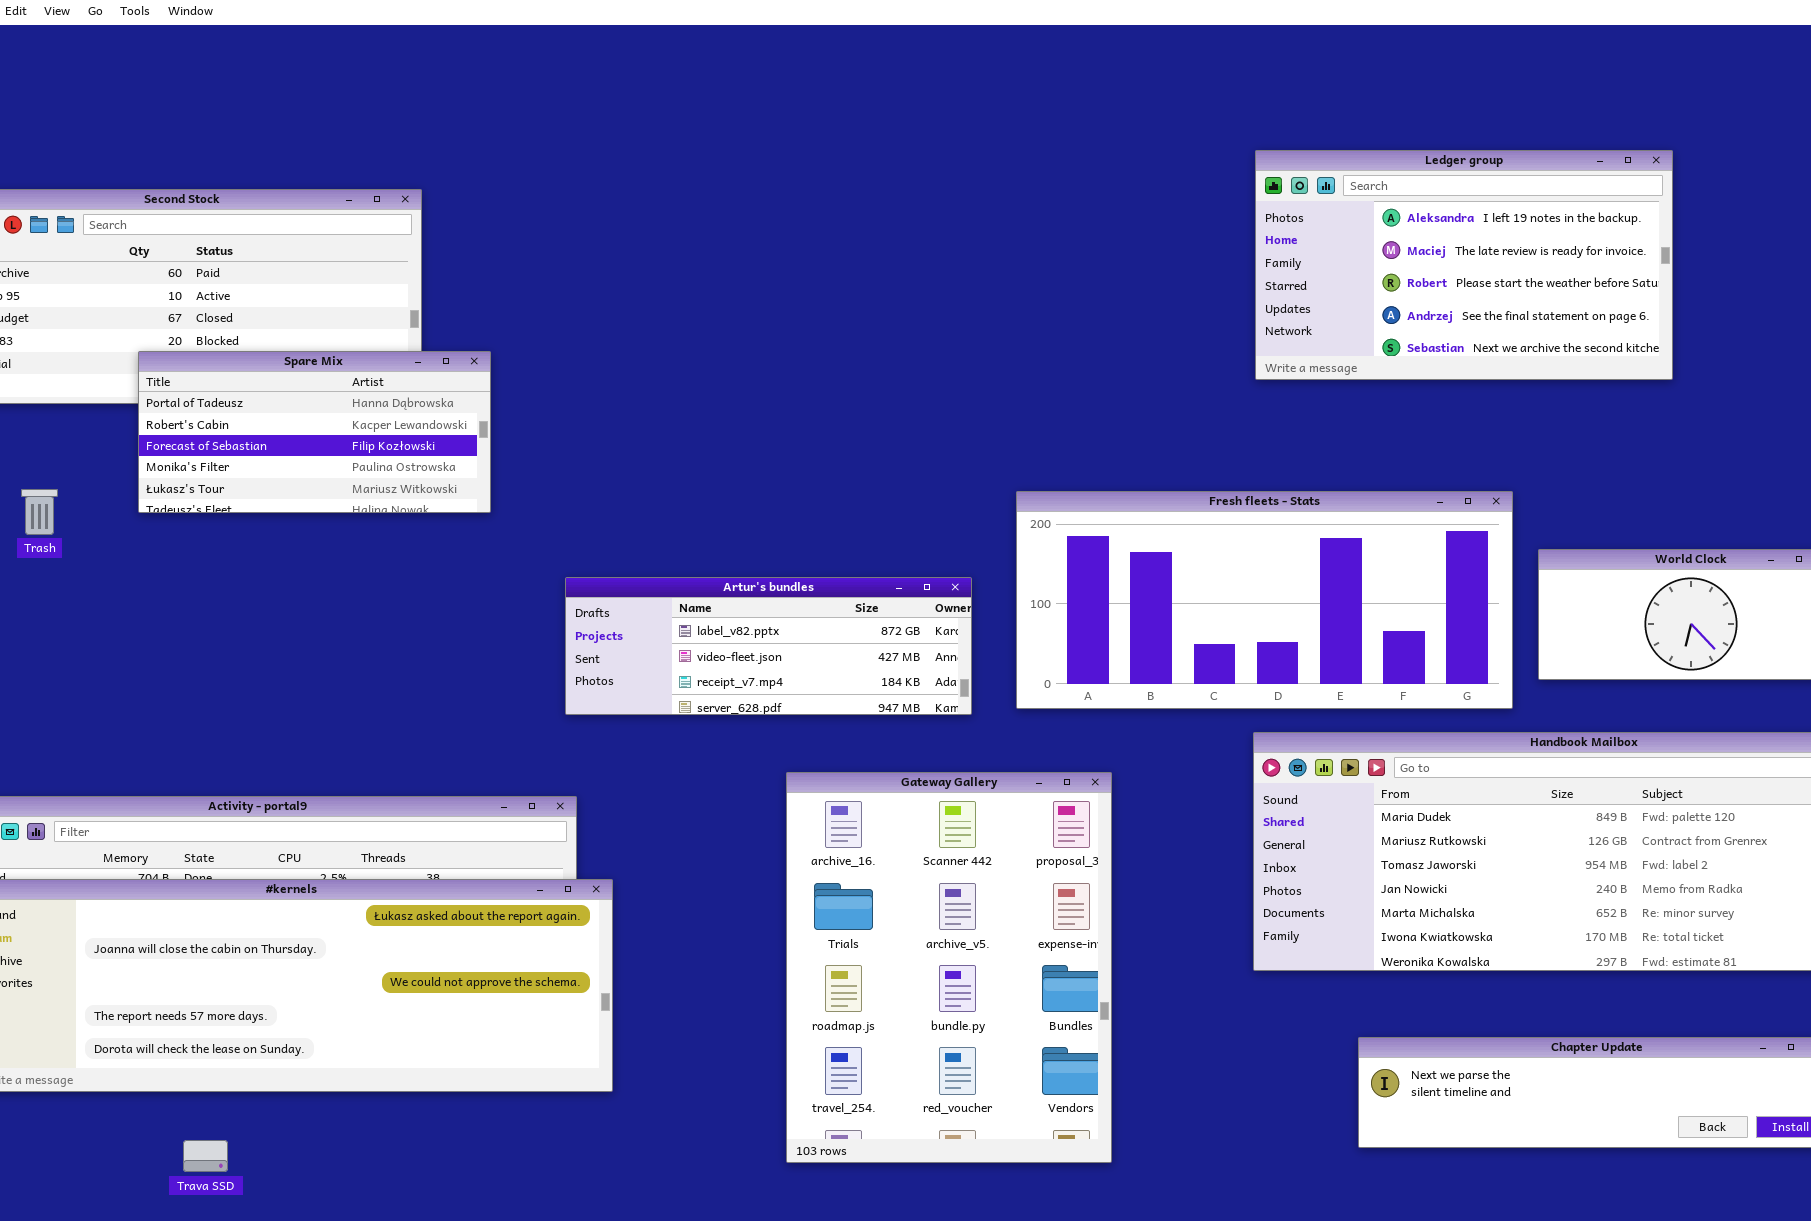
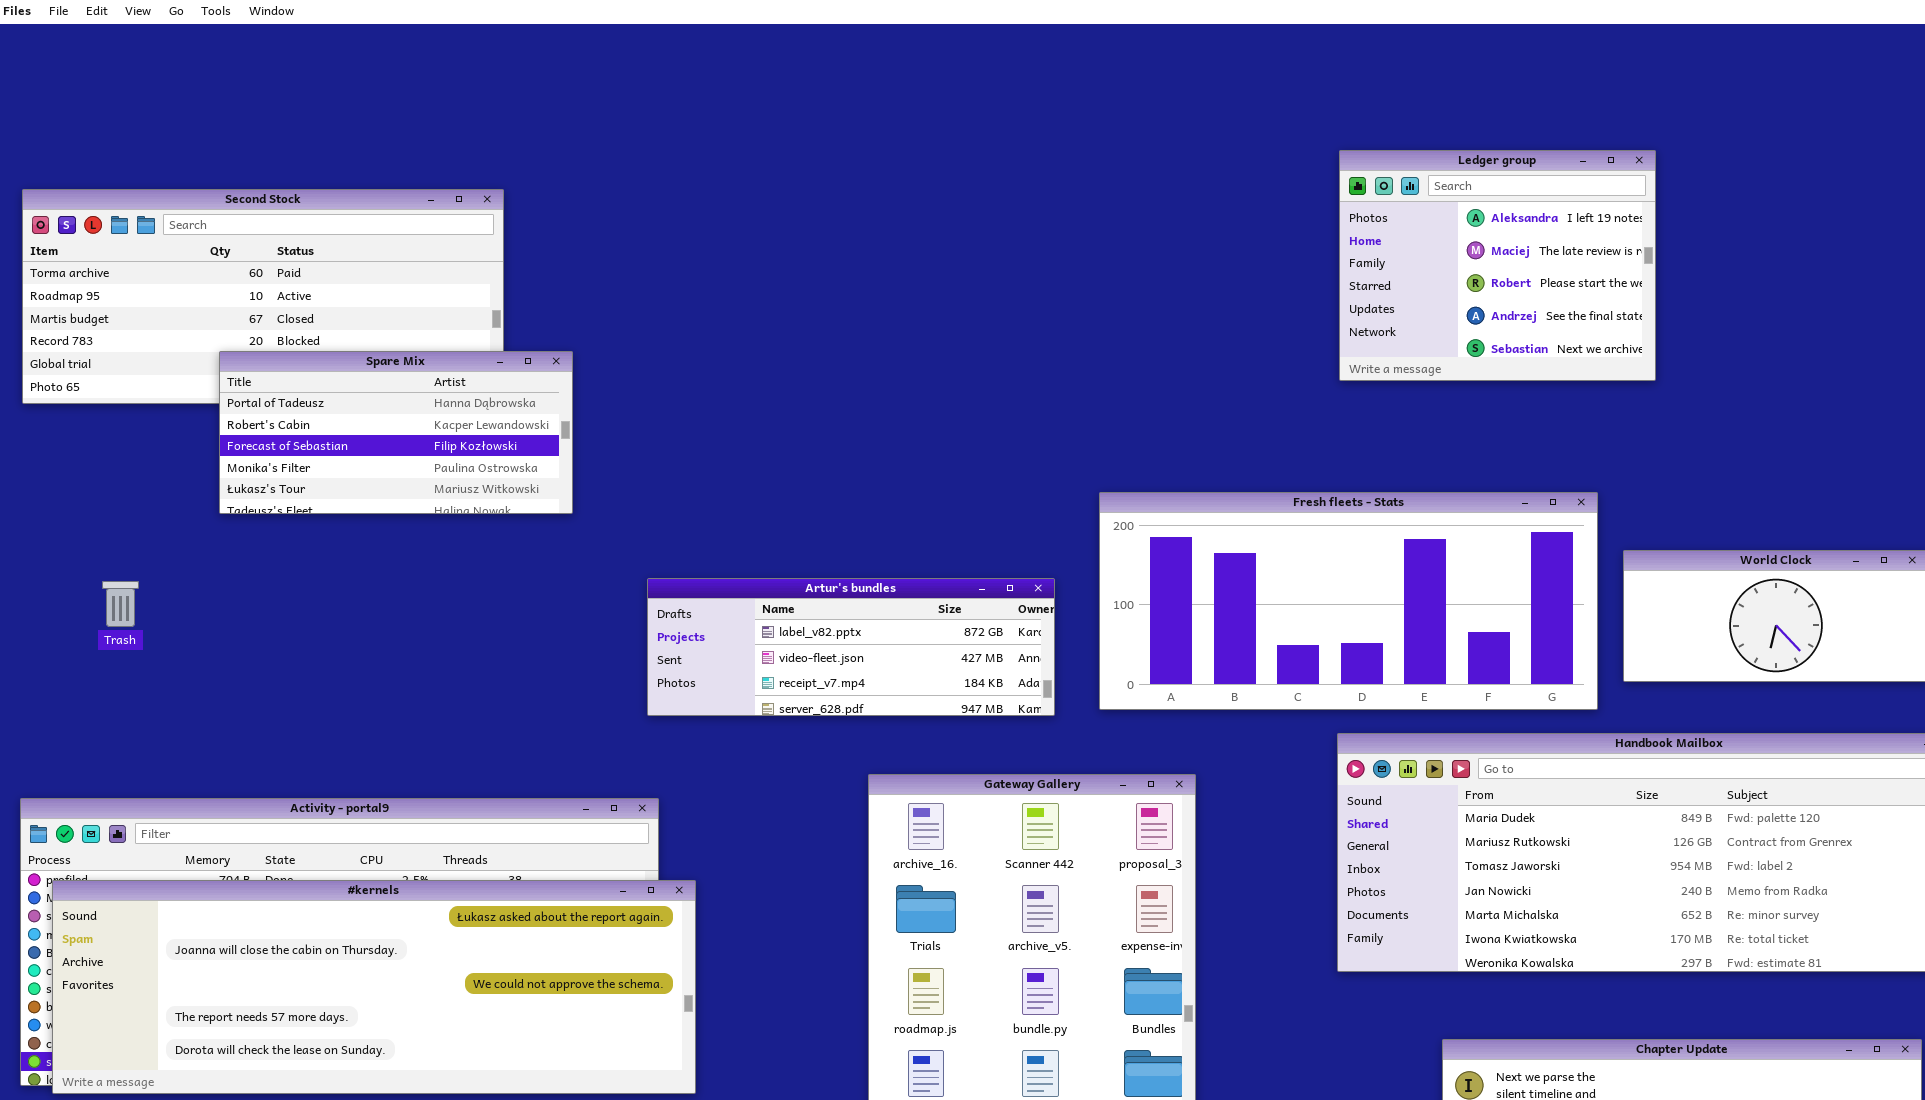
Ledger group: [1255,150,1673,380] -> [1339,150,1656,381], resized
Trash: [21,489,58,535] -> [102,581,139,627], moved

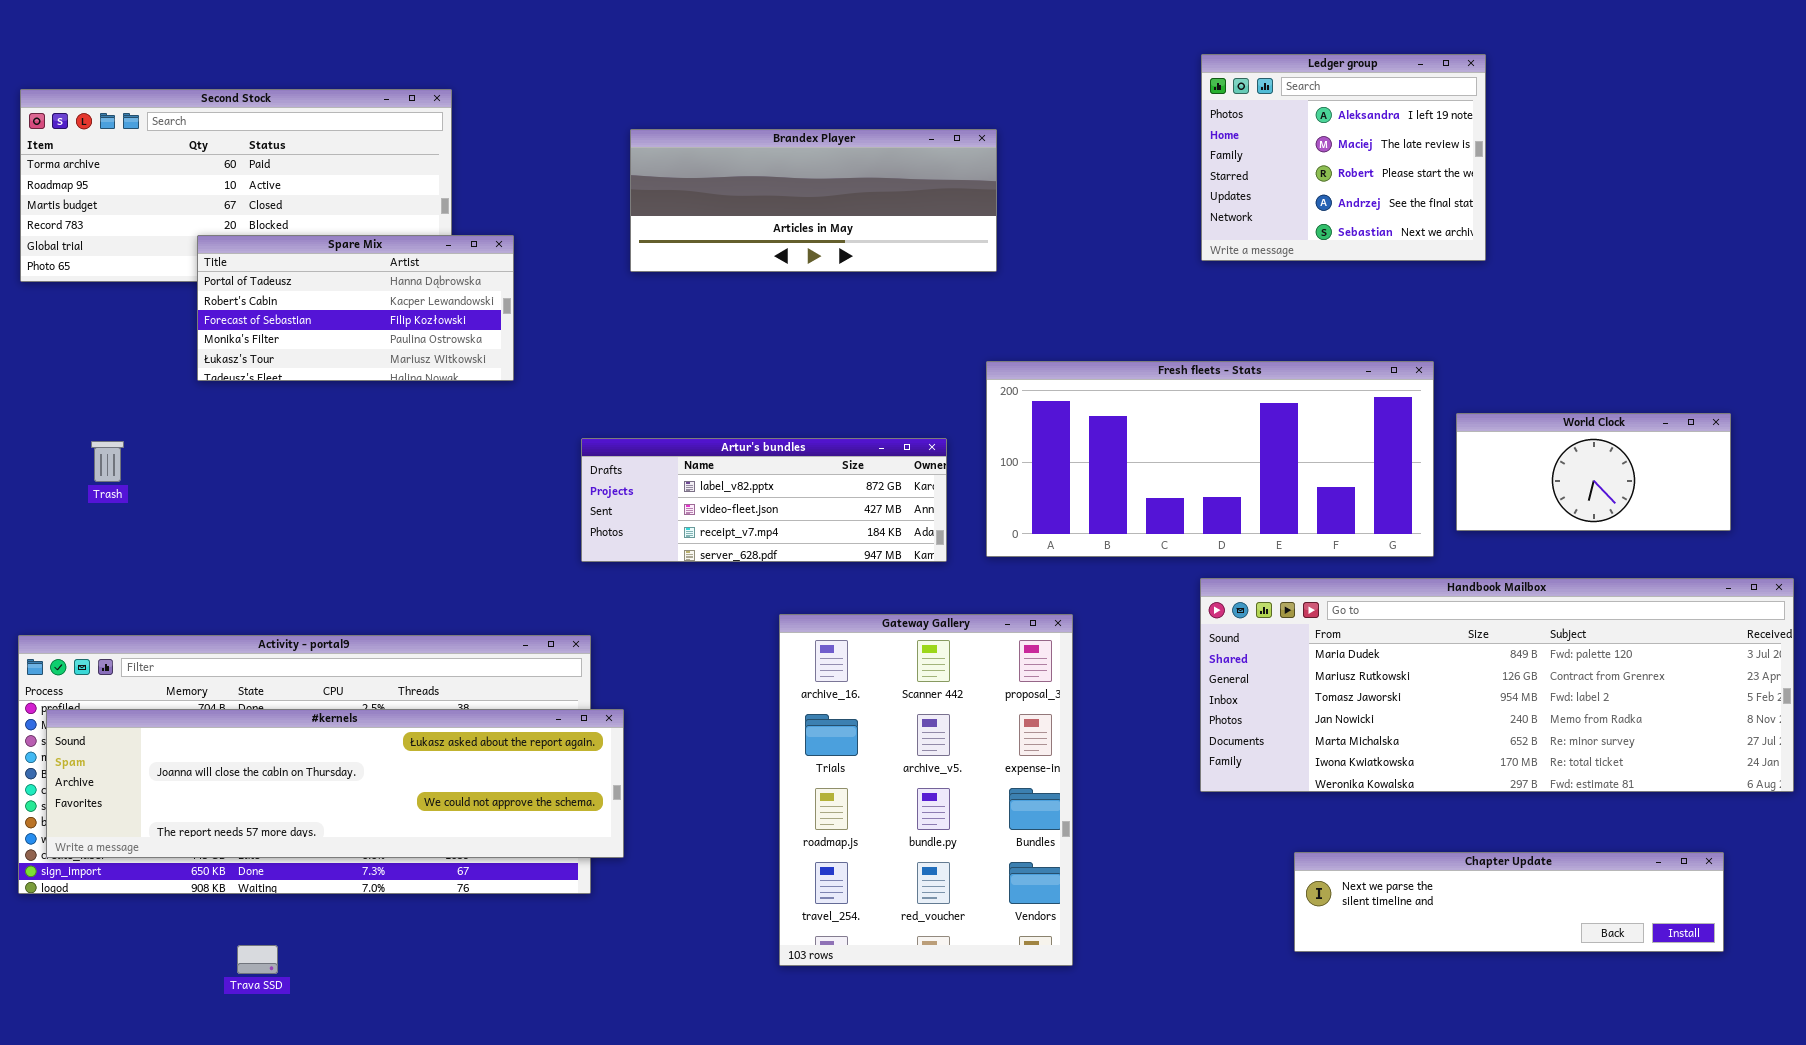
Brandex Player: none -> [630,129,997,272], opened
#kernels: [52,880,696,1094] -> [46,709,624,858], resized

